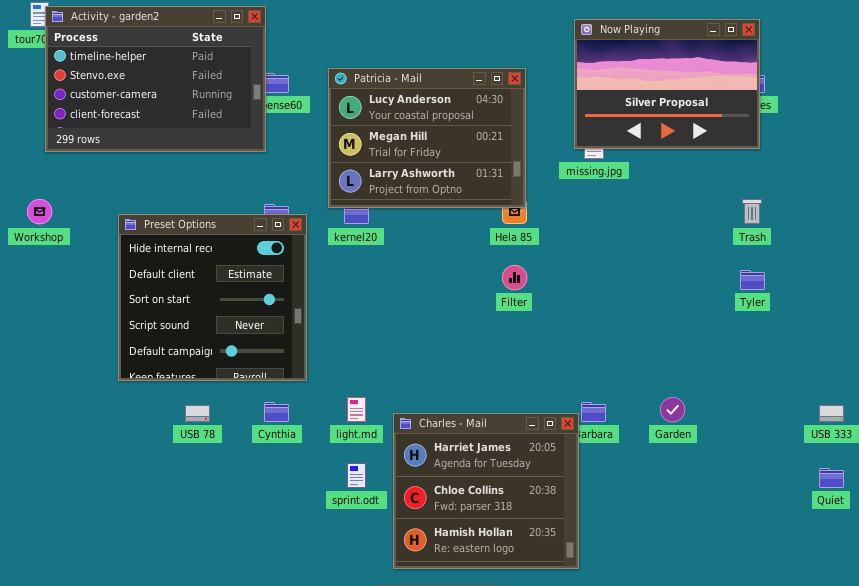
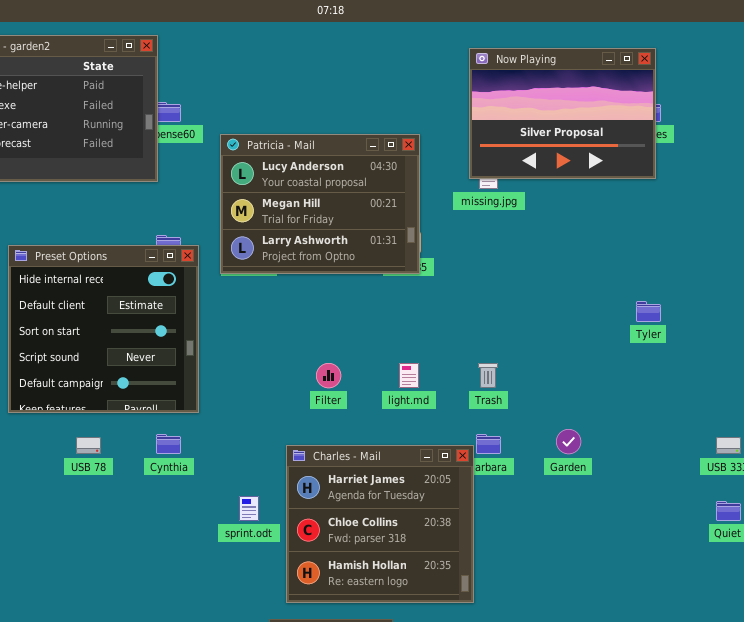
Patricia - Mail: [328,68,526,208] -> [220,134,420,274], moved
Trash: [742,199,762,224] -> [478,363,498,388], moved
Filter: [502,265,527,290] -> [316,363,341,388], moved
light.md: [347,397,366,422] -> [399,363,419,388], moved

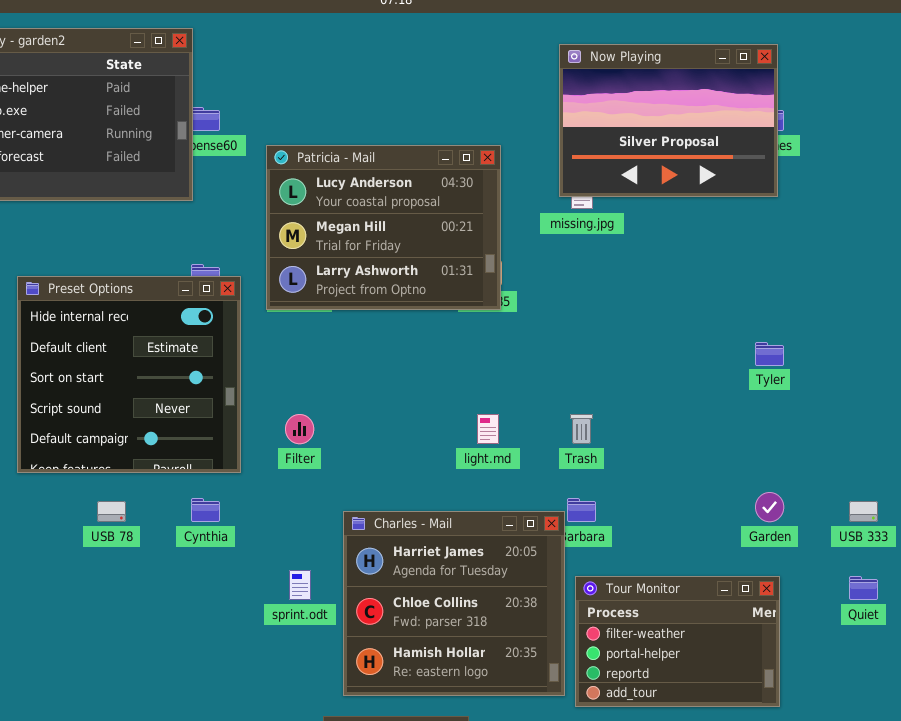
Filter: [316,363,341,388] -> [285,414,314,444], moved
Garden: [556,429,581,454] -> [755,492,784,522], moved
Tour Monitor: none -> [575,576,780,707], opened

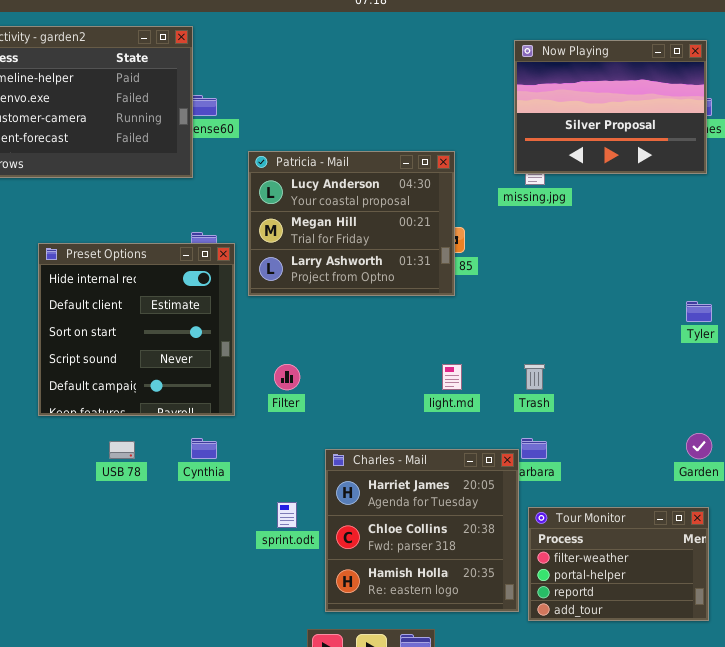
Patricia - Mail: [266,145,501,310] -> [248,151,455,296], moved

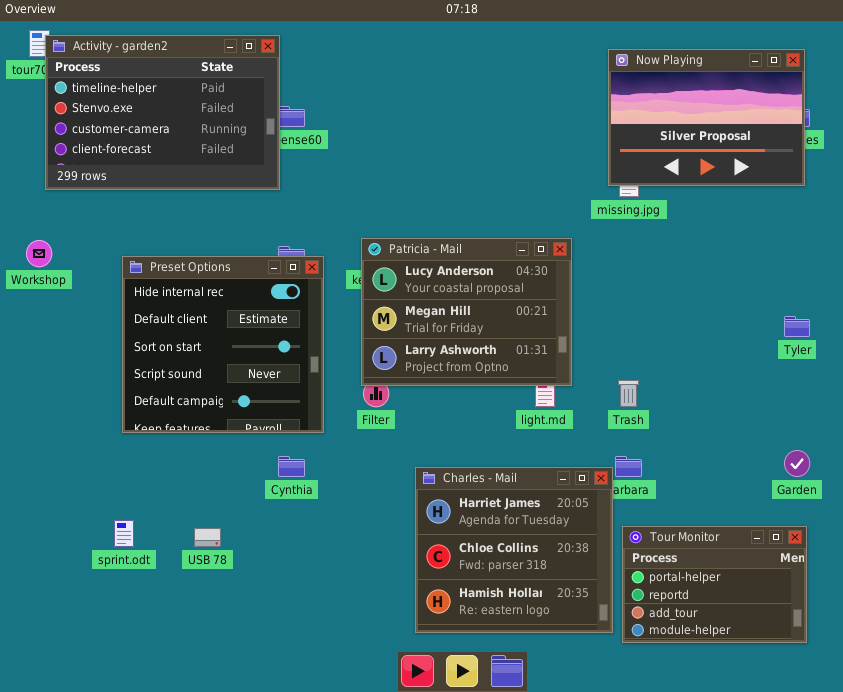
Patricia - Mail: [248,151,455,296] -> [361,238,572,386], moved
USB 78: [109,441,135,459] -> [194,528,221,547], moved
sprint.odt: [277,502,297,528] -> [114,520,134,547], moved
Tour Monitor: [528,507,709,621] -> [622,526,807,643], scrolled down 1 row

